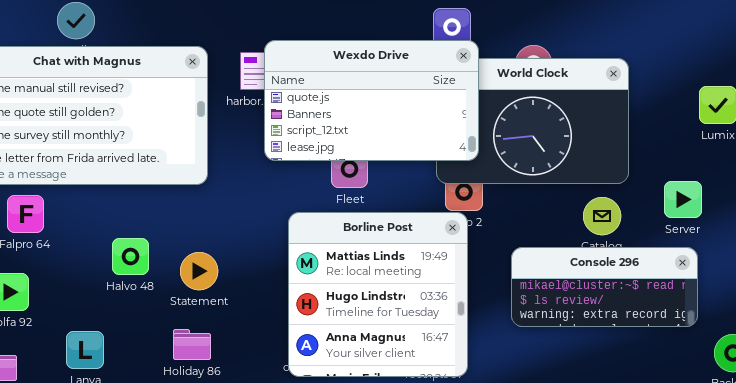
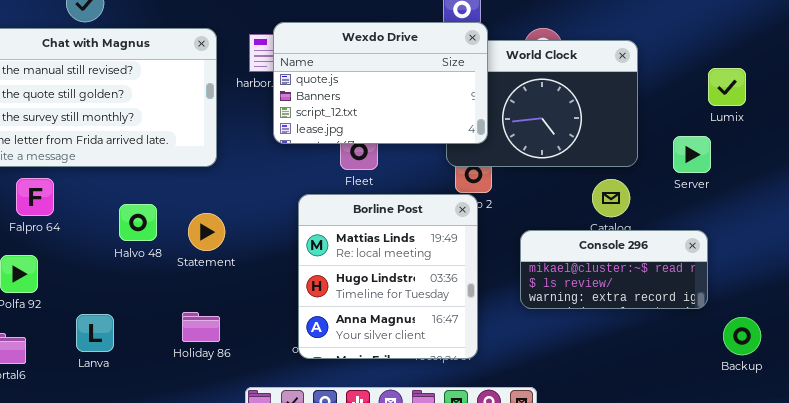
Server: [664,181,702,218] -> [673,136,711,173], moved
Halvo 48: [112,238,149,275] -> [119,204,157,241], moved
Statement: [180,252,218,290] -> [188,213,225,251], moved

